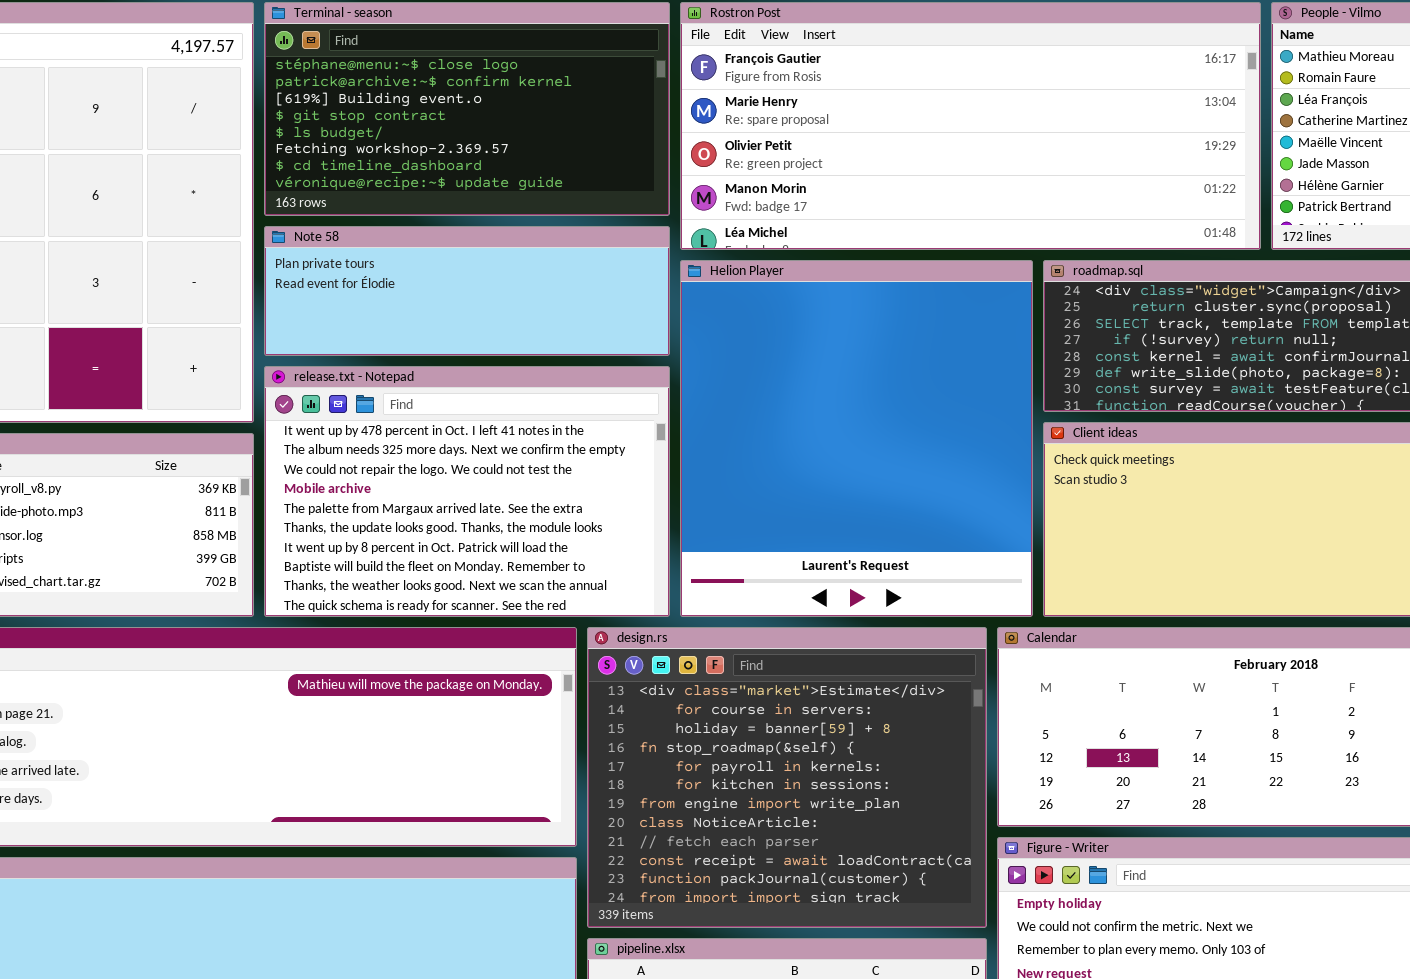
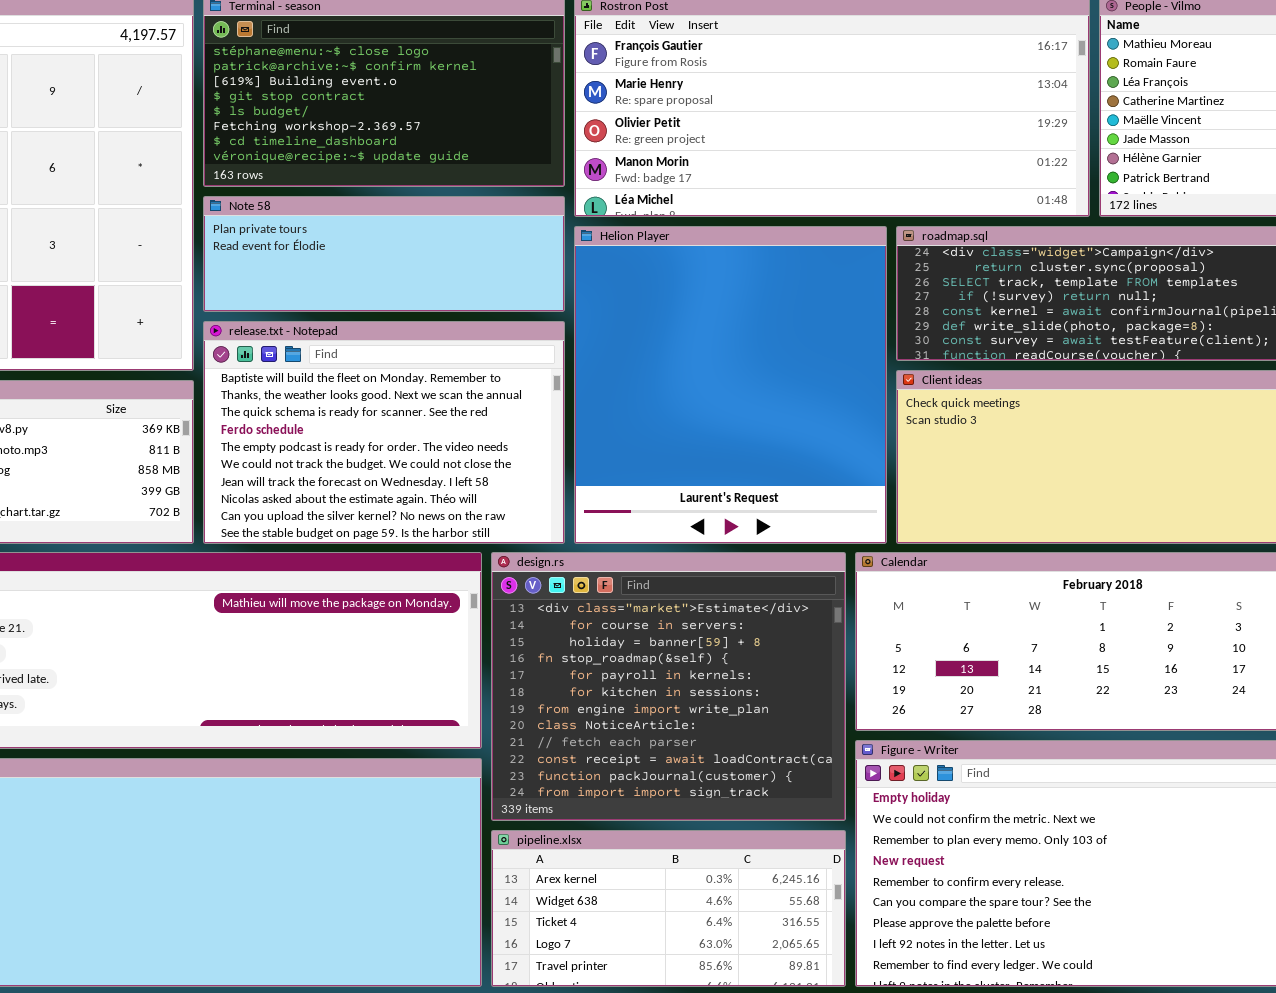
release.txt - Notepad: [264,366,670,617] -> [203,321,565,544], scrolled down 7 rows

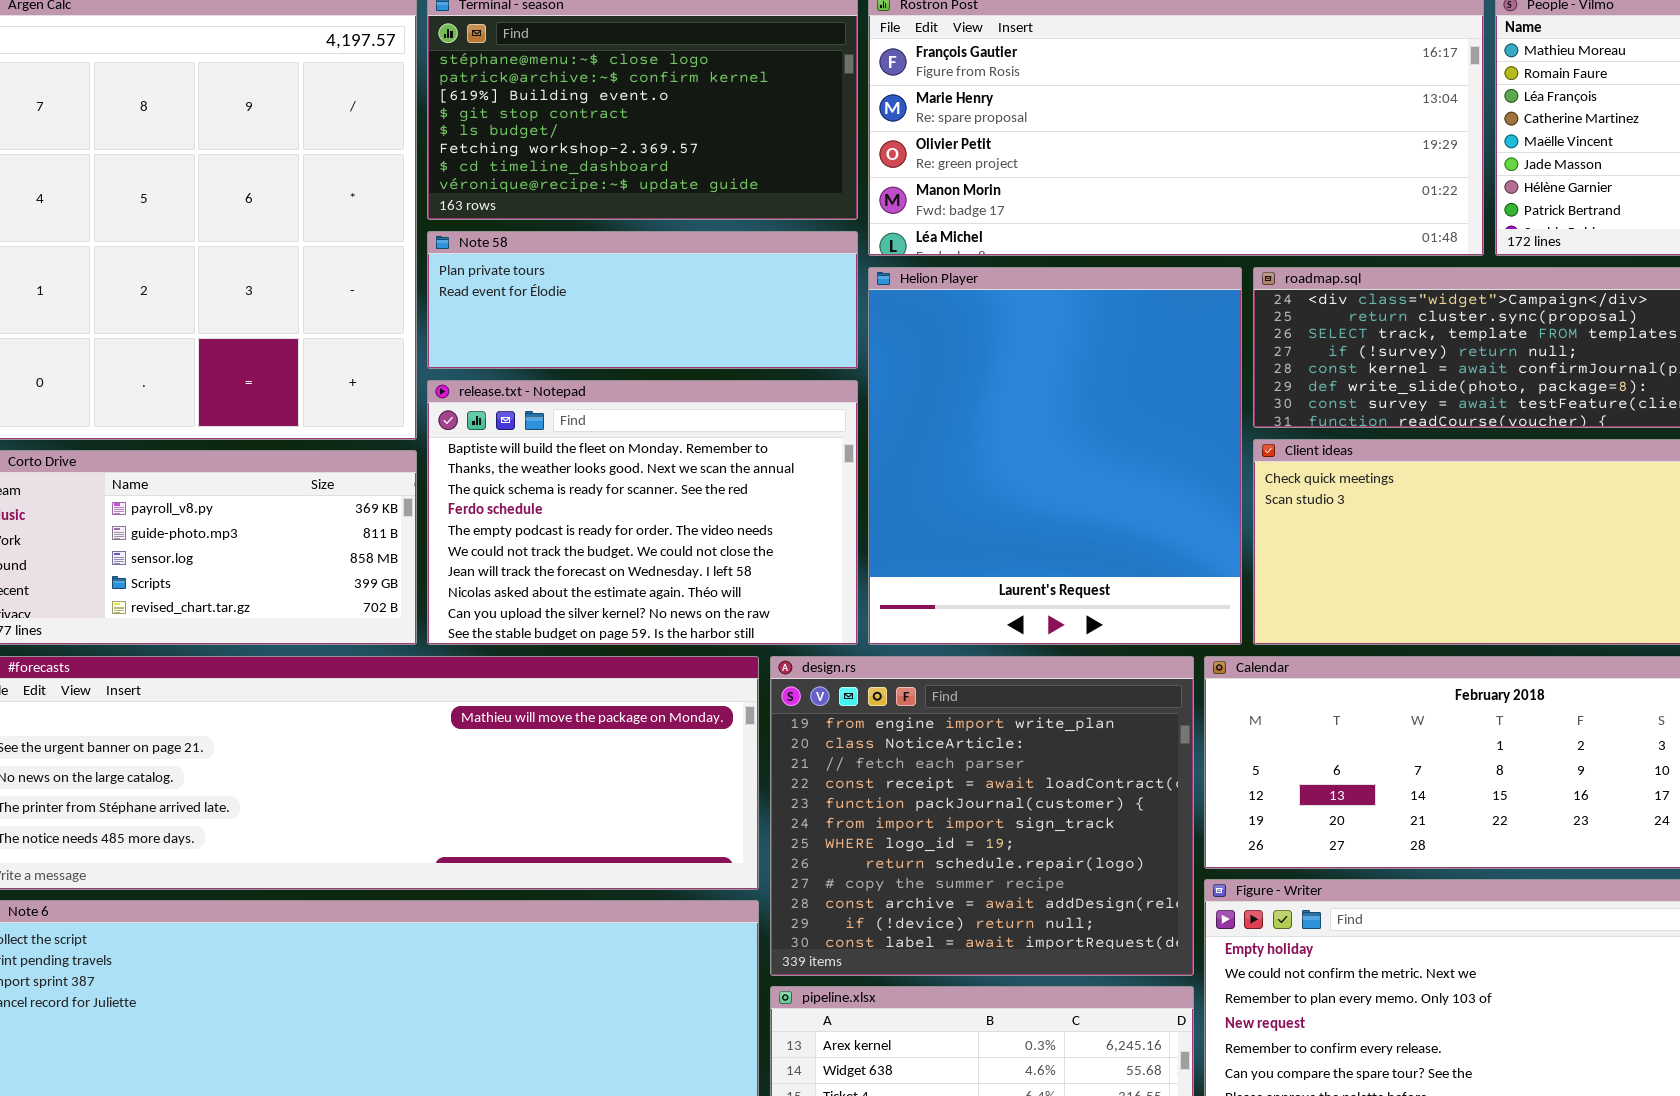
design.rs: [491,552,846,821] -> [770,656,1194,976], scrolled down 6 rows

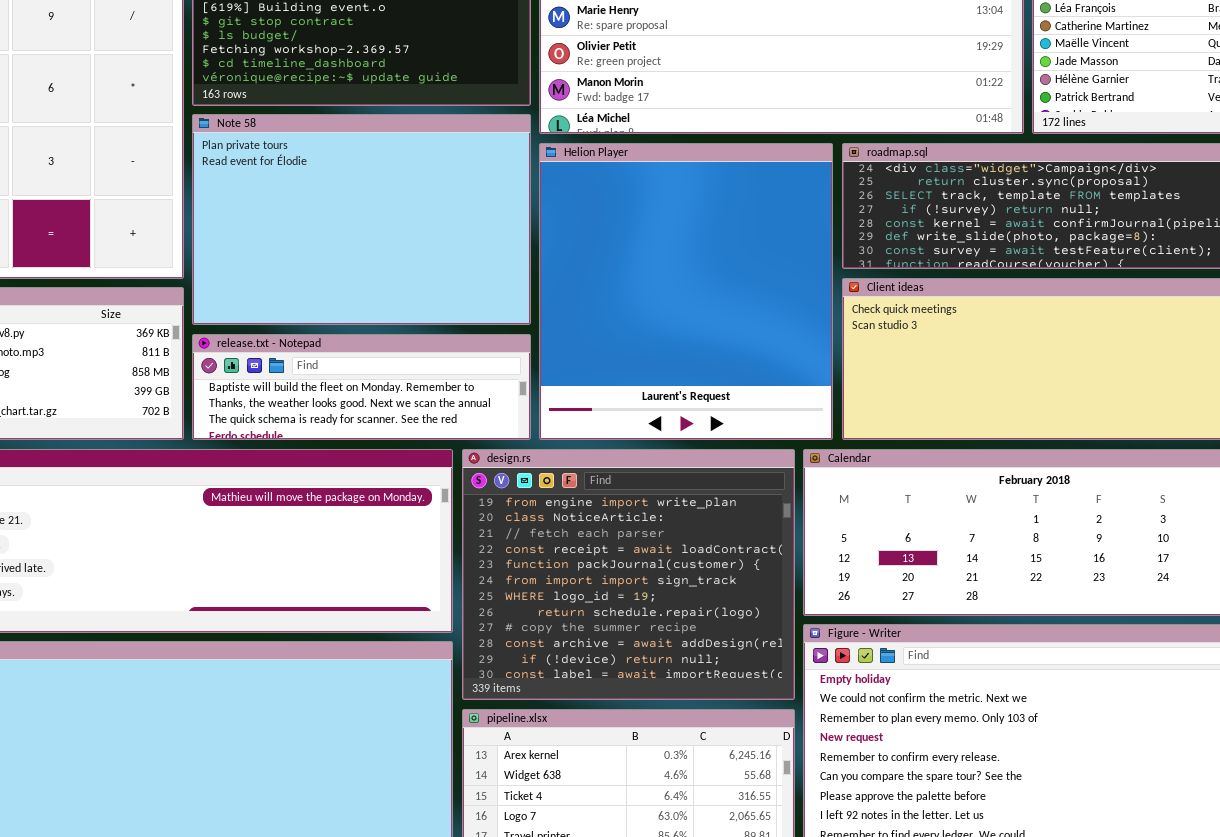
Note 58: [427,231,858,369] -> [192,114,531,325], resized
release.txt - Notepad: [427,380,858,645] -> [192,334,531,440], resized

